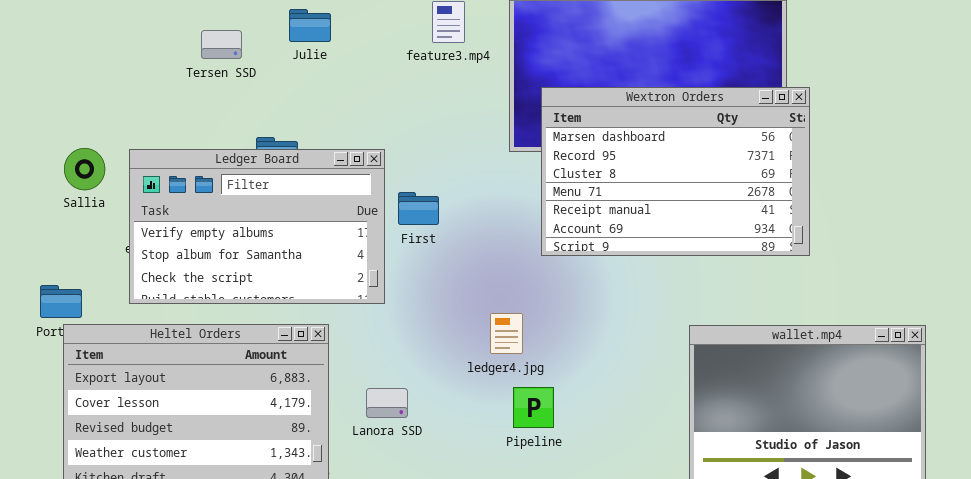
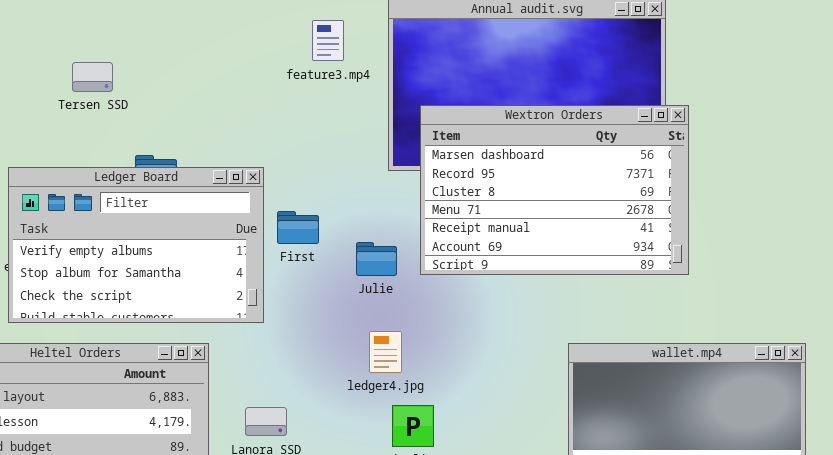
Julie: [289,9,331,42] -> [356,242,397,276], moved
Tersen SSD: [201,30,242,59] -> [72,62,113,92], moved

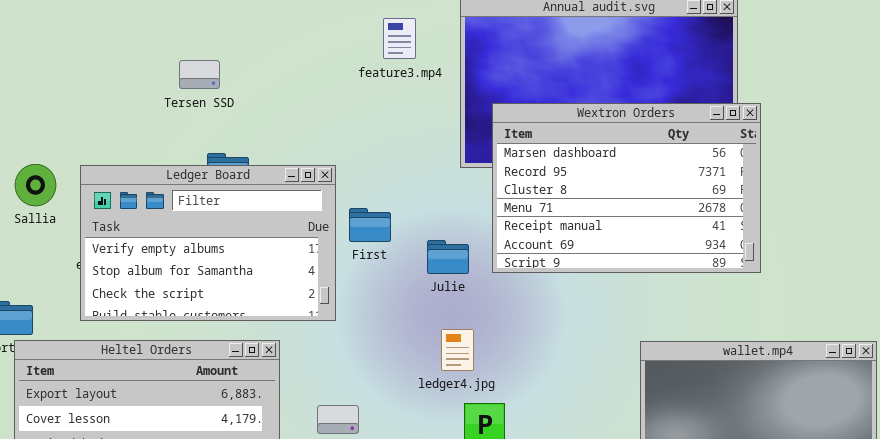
Tersen SSD: [72,62,113,92] -> [179,60,220,89], moved

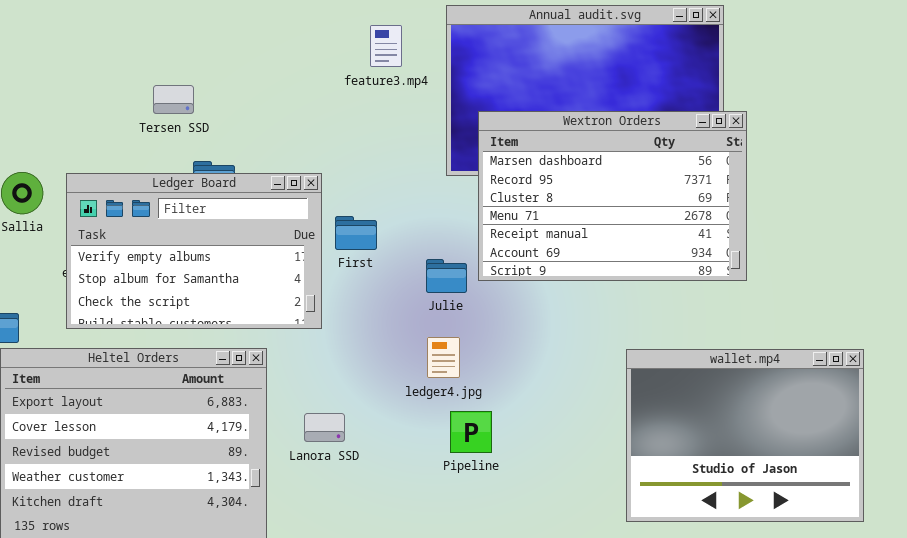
Tersen SSD: [179,60,220,89] -> [153,85,194,114], moved
Julie: [427,240,469,274] -> [426,259,467,293], moved

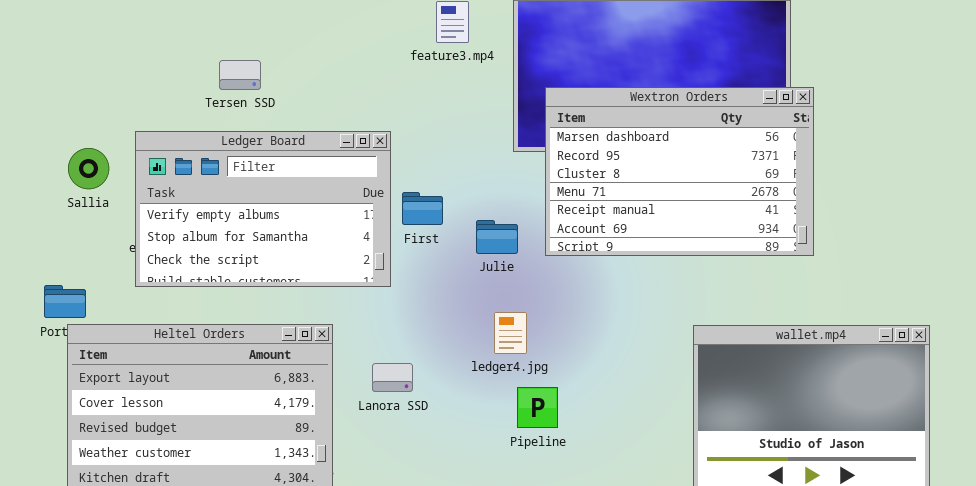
Ledger Board: [66,173,322,329] -> [135,131,391,287], moved
Julie: [426,259,467,293] -> [476,220,518,254], moved
Lanora SSD: [304,413,345,442] -> [372,363,413,392], moved

